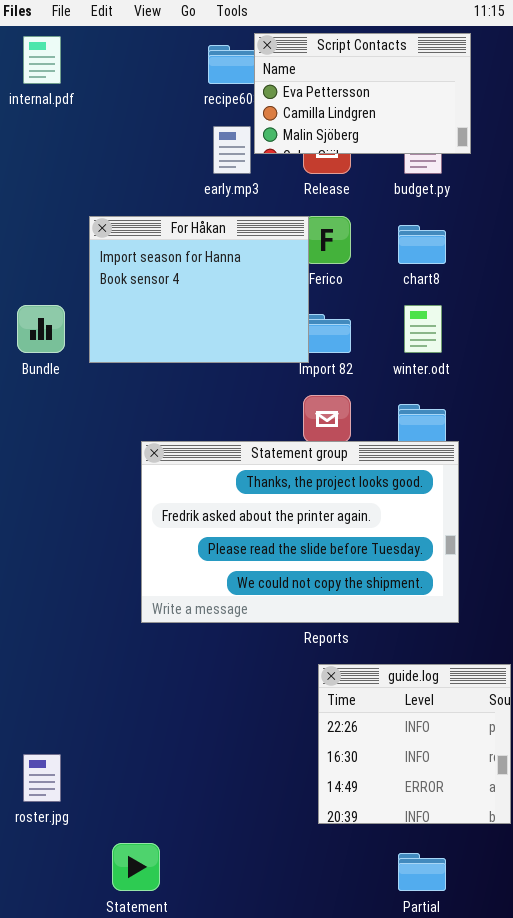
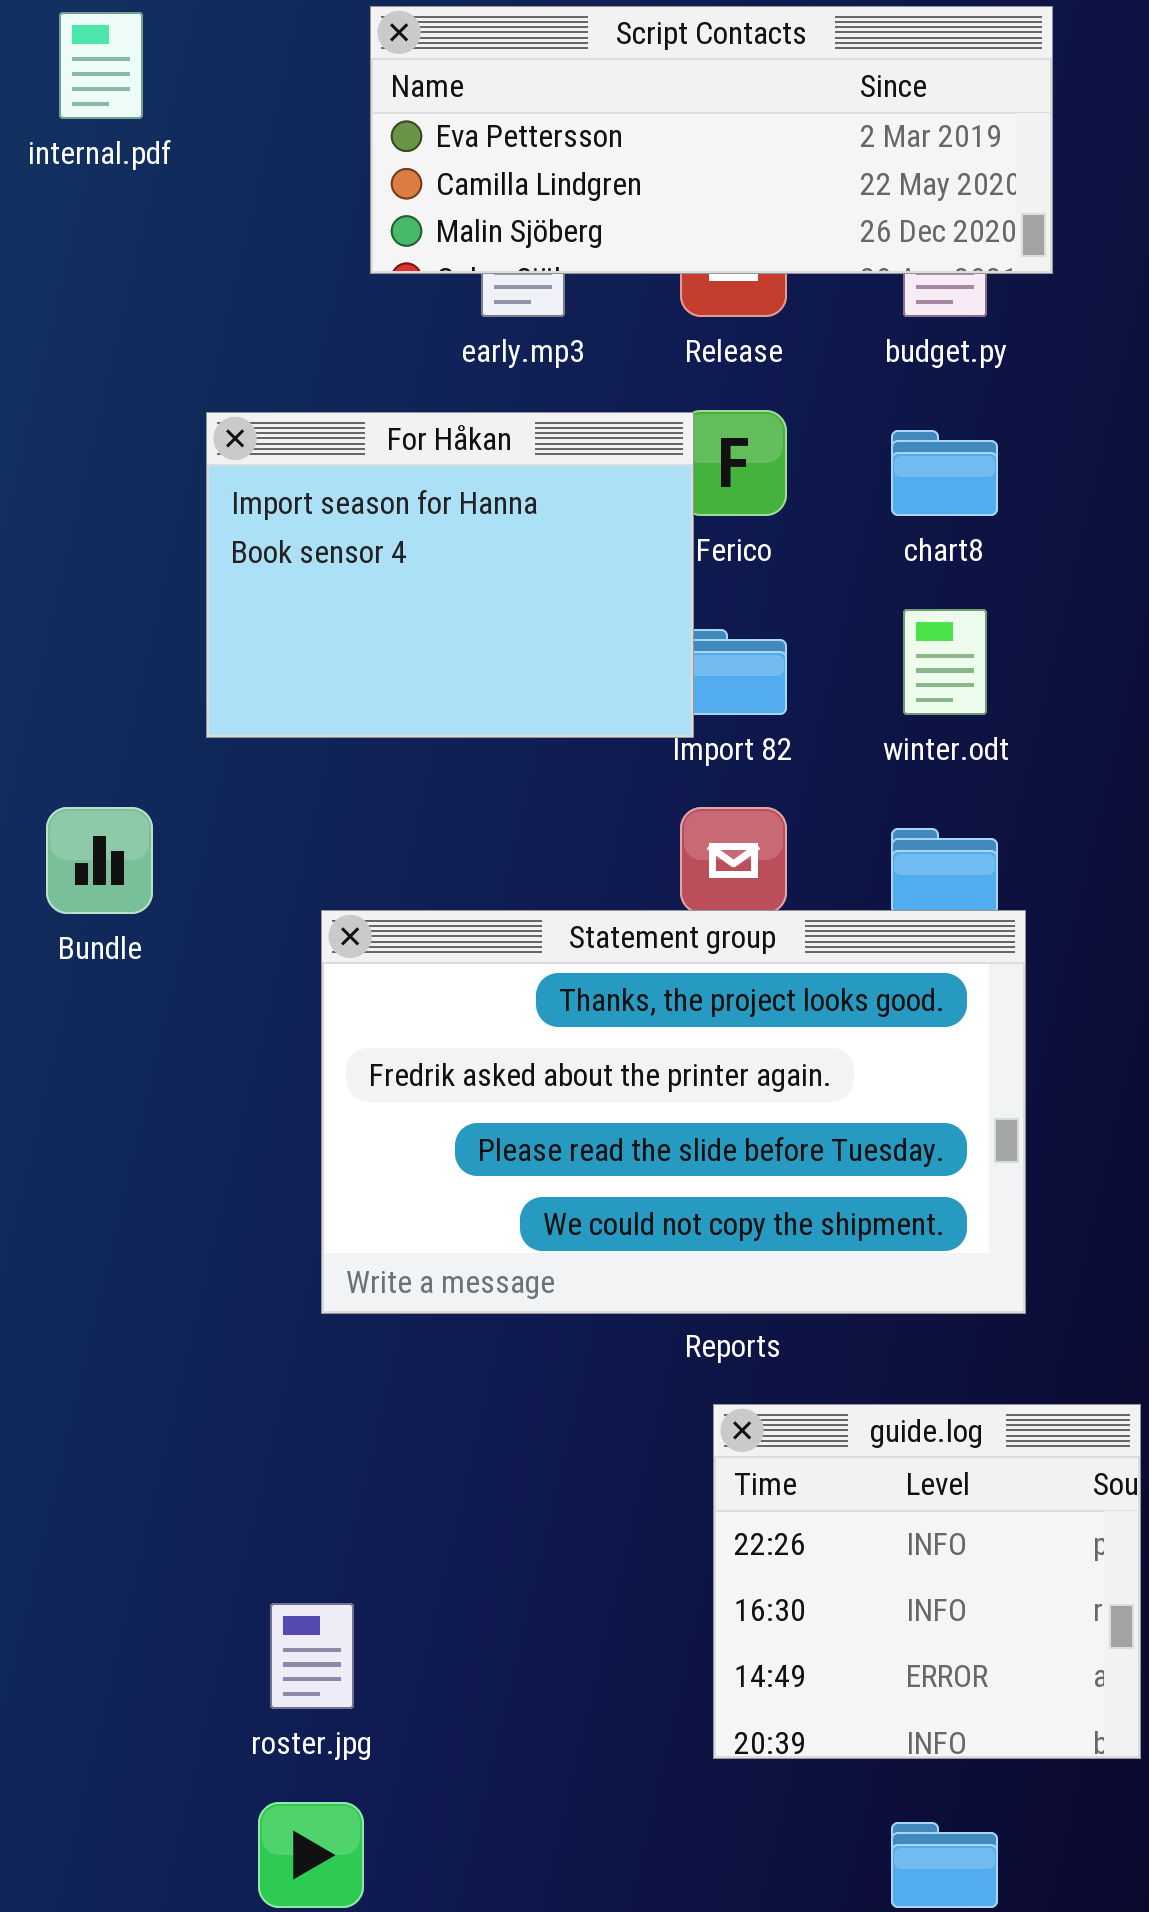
Script Contacts: [254,33,471,154] -> [370,6,1053,274], resized
Bundle: [17,305,65,353] -> [46,807,153,914], moved
roster.jpg: [23,754,61,802] -> [270,1603,354,1709], moved

